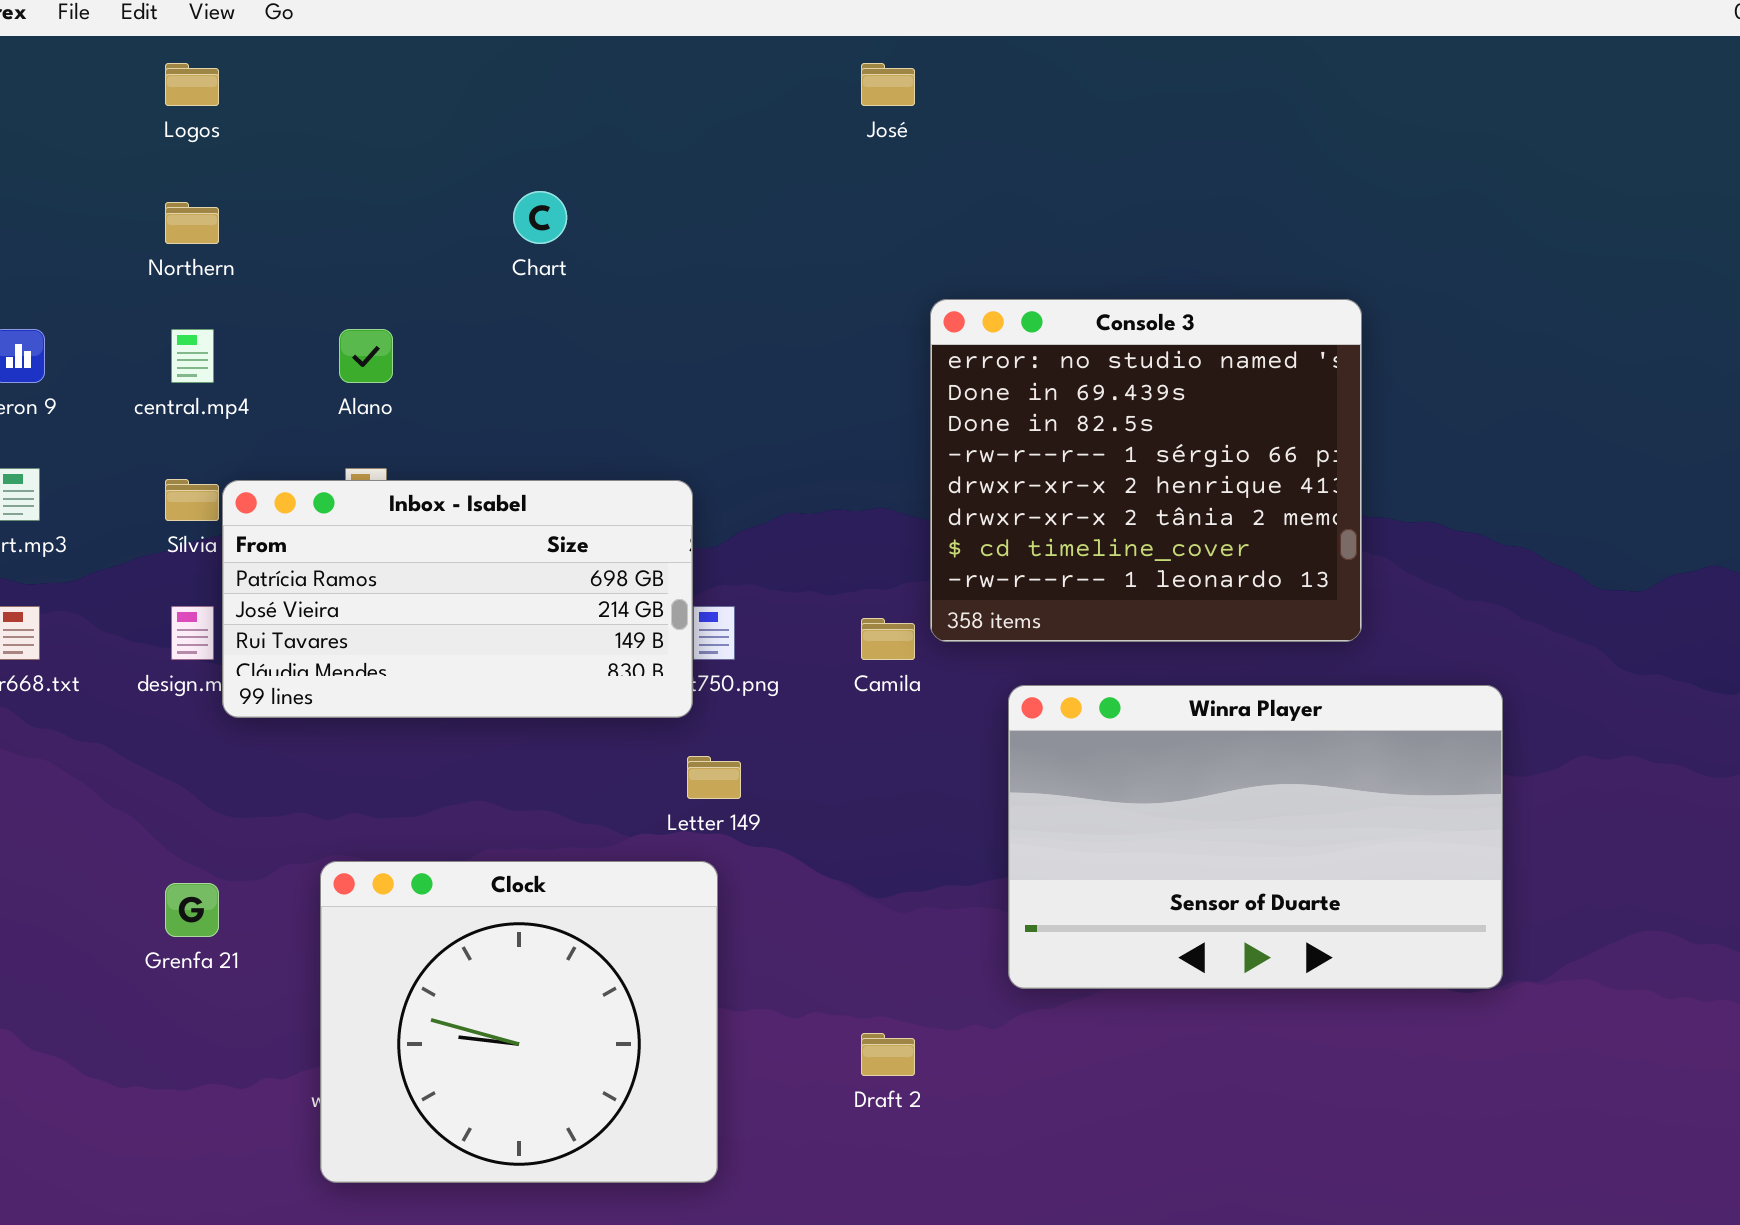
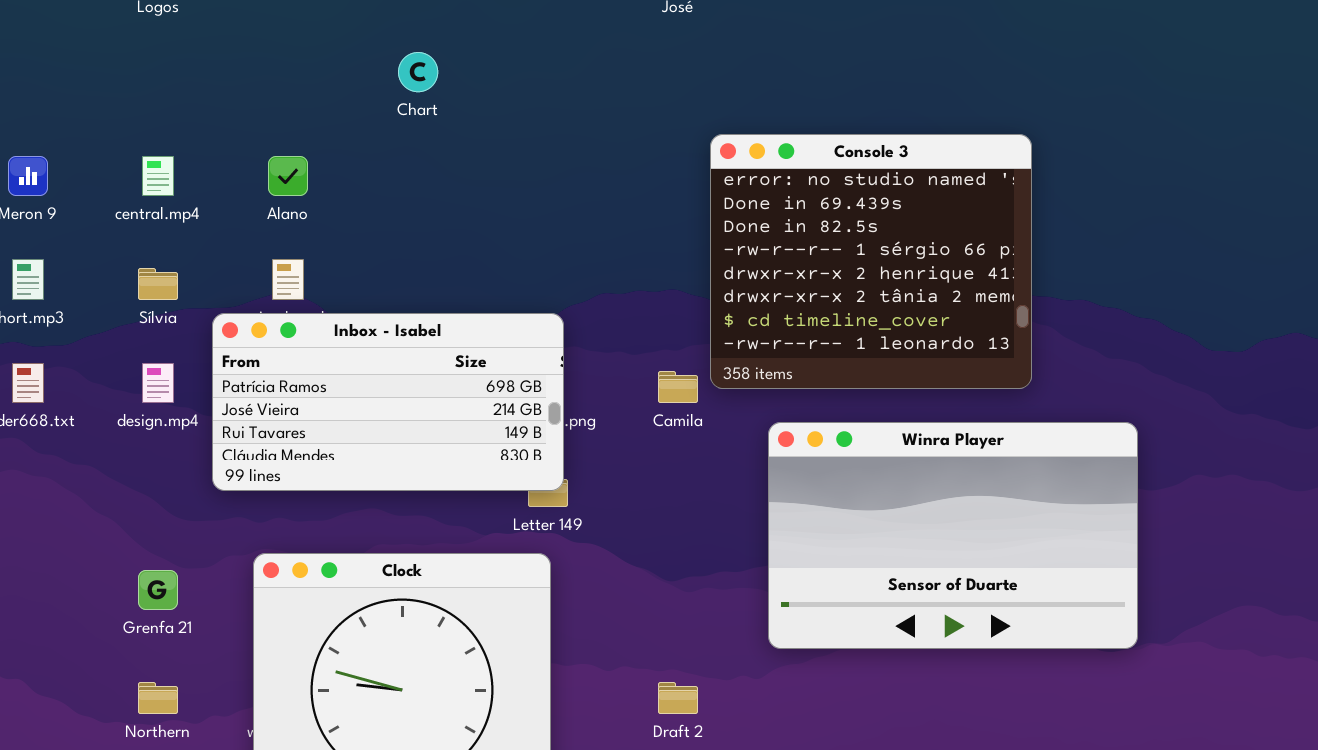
Northern: [165,202,219,244] -> [138,682,178,714], moved
Inbox - Isabel: [222,480,693,718] -> [212,313,564,491], moved

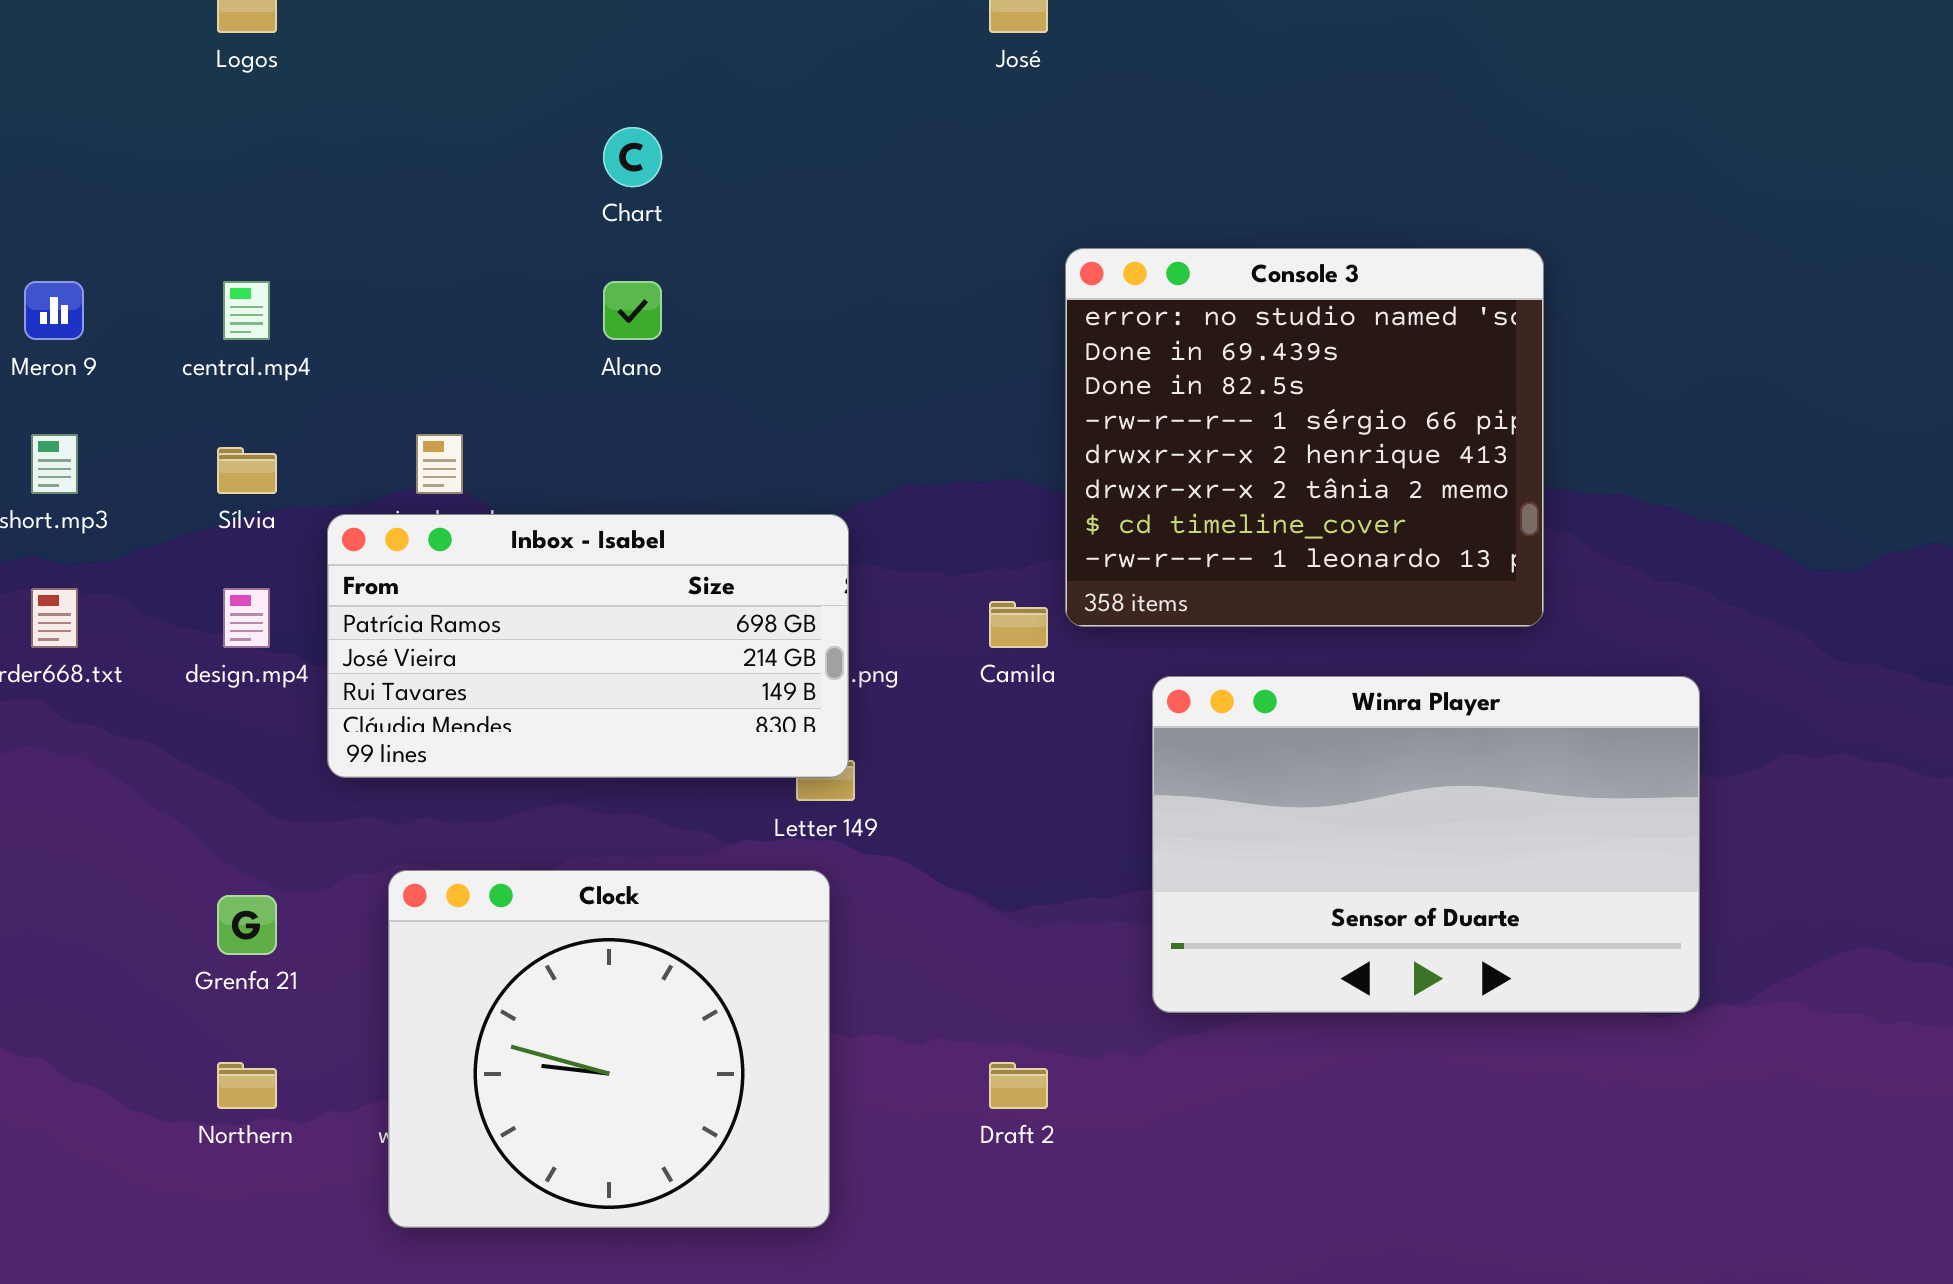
Alano: [268,156,308,196] -> [603,281,662,340], moved

